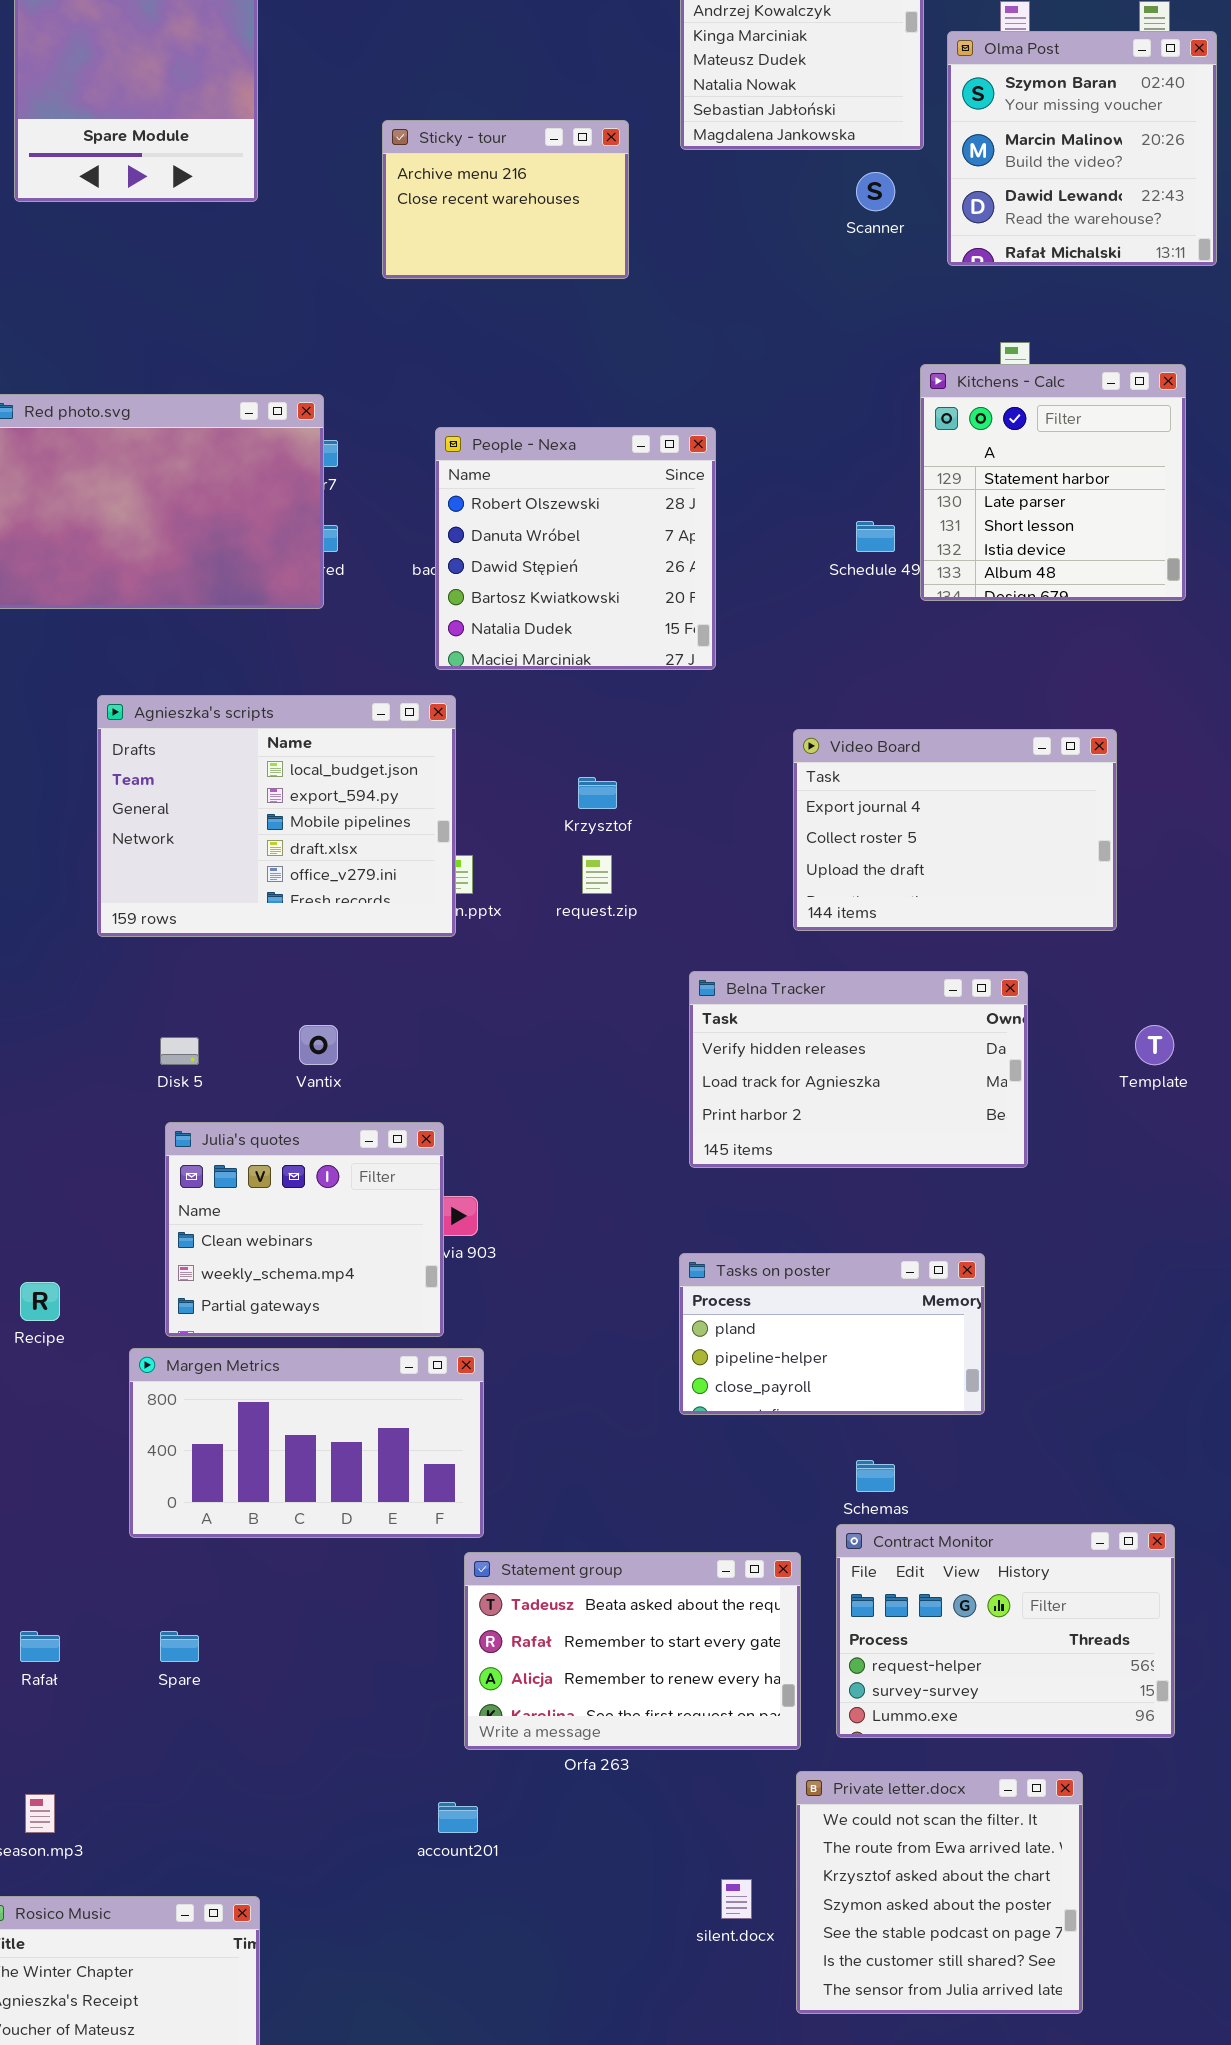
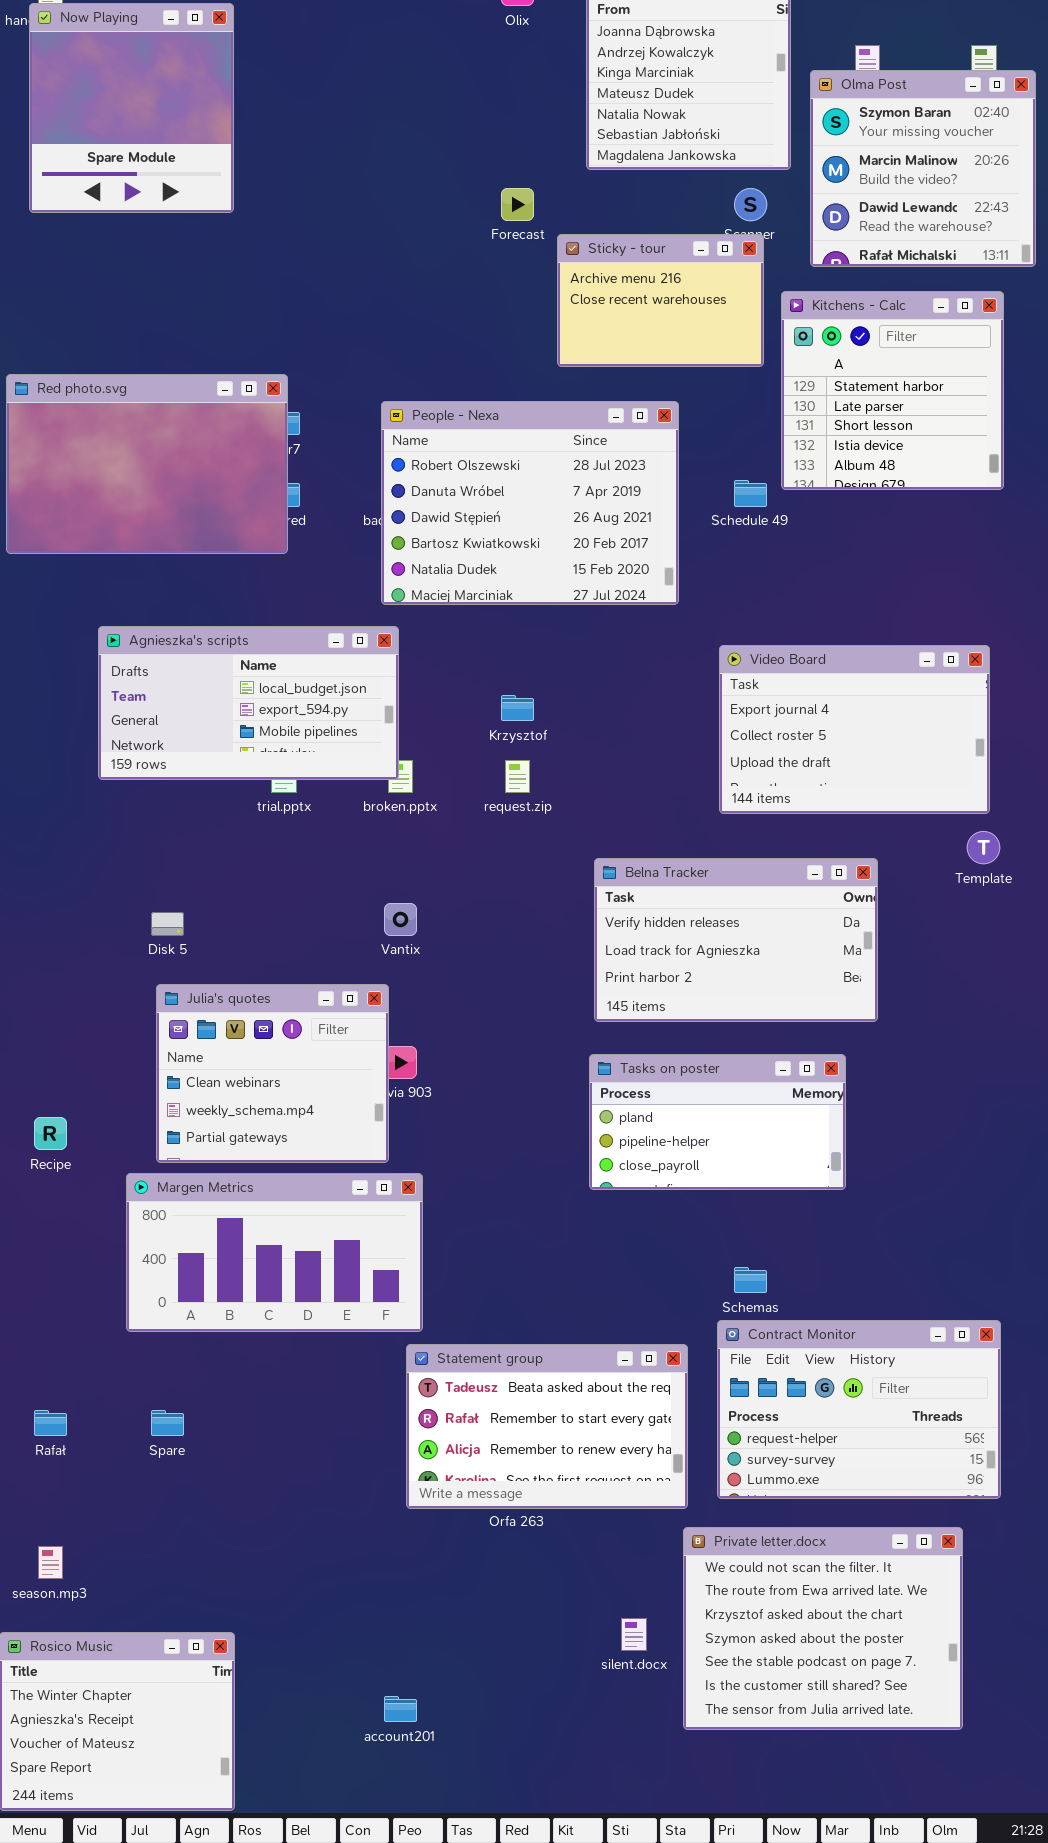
Sticky - tour: [382,120,629,279] -> [557,234,764,367], moved
Kitchens - Calc: [920,364,1186,601] -> [781,291,1004,490], moved
People - Nexa: [435,427,716,670] -> [381,401,679,605], resized
Agnieszka's scripts: [97,695,456,937] -> [98,626,399,780], resized
Video Board: [793,729,1117,931] -> [719,645,990,814], moved
Vantix: [299,1025,338,1065] -> [384,903,417,936], moved
Template: [1135,1025,1174,1065] -> [967,831,1000,864], moved
Tasks on poster: [679,1253,985,1415] -> [589,1054,846,1190], moved
Private letter.docx: [796,1771,1083,2014] -> [683,1527,963,1730], resized
account201: [438,1802,478,1833] -> [384,1696,417,1722], moved

